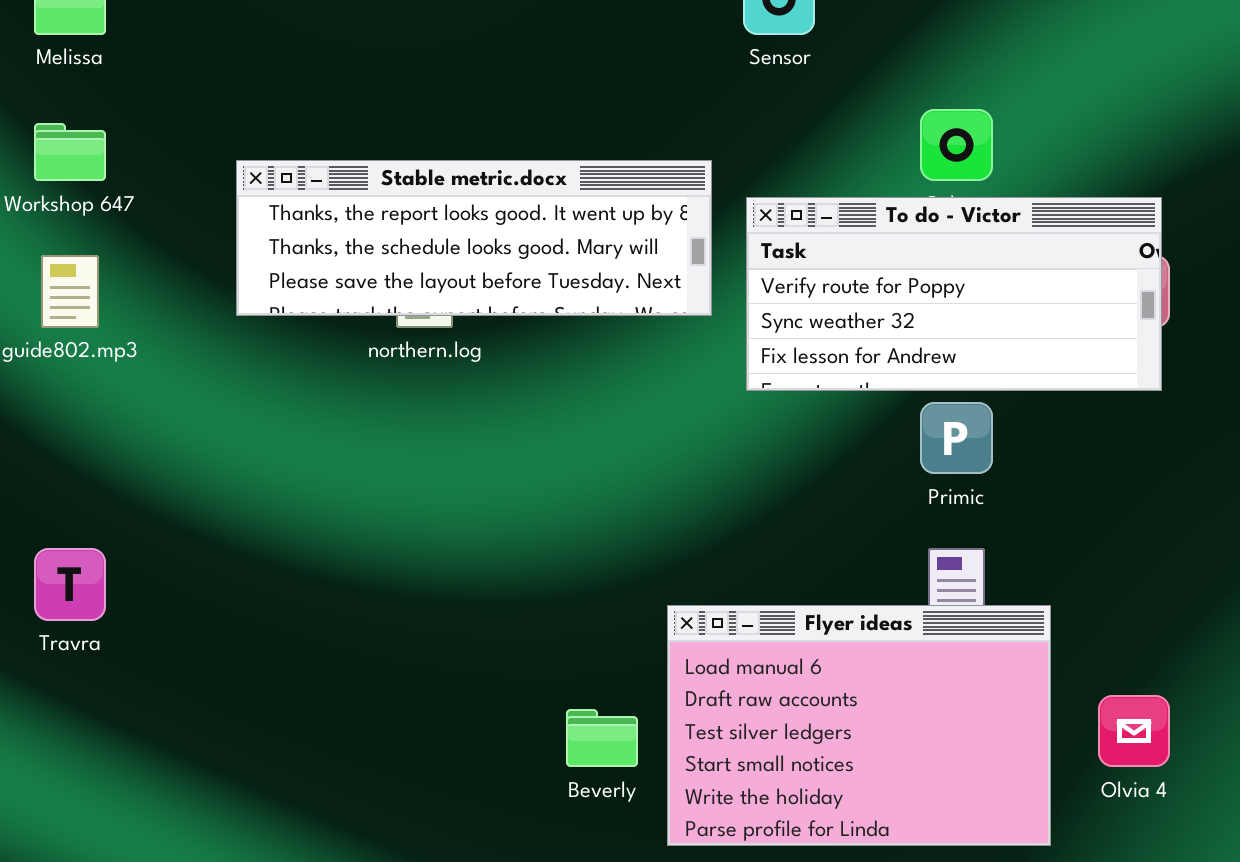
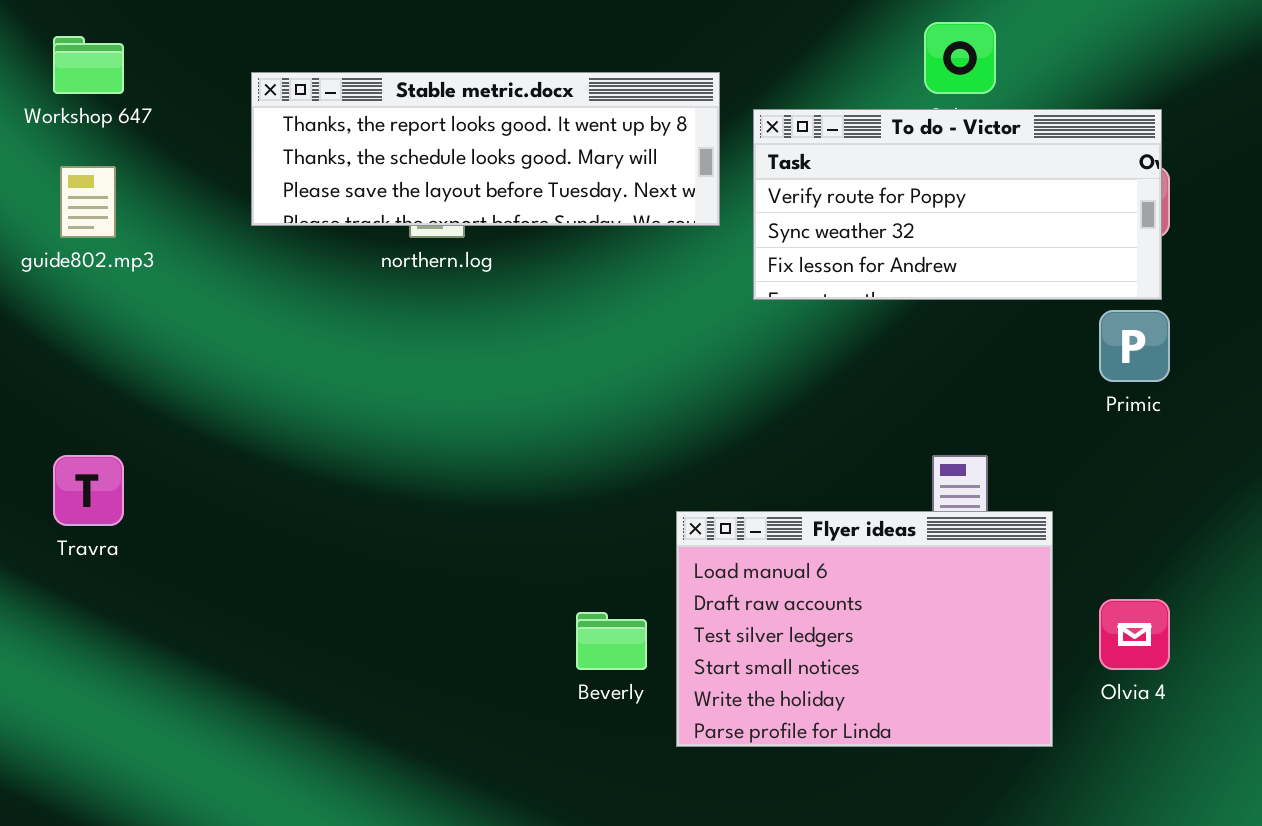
Primic: [920,402,993,474] -> [1099,310,1170,382], moved

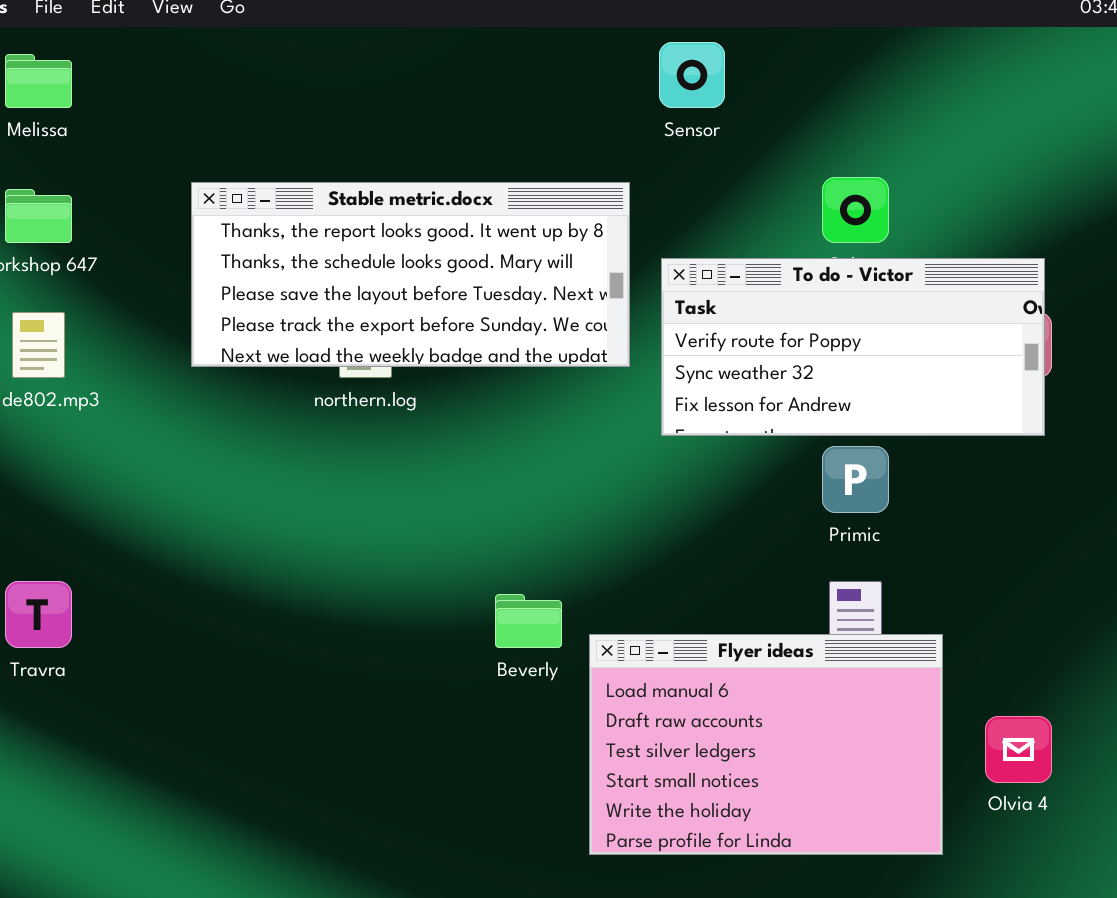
Stable metric.docx: [251,72,720,226] -> [191,182,630,367], resized
Primic: [1099,310,1170,382] -> [822,446,889,513], moved
Beverly: [576,612,647,670] -> [495,594,562,648], moved

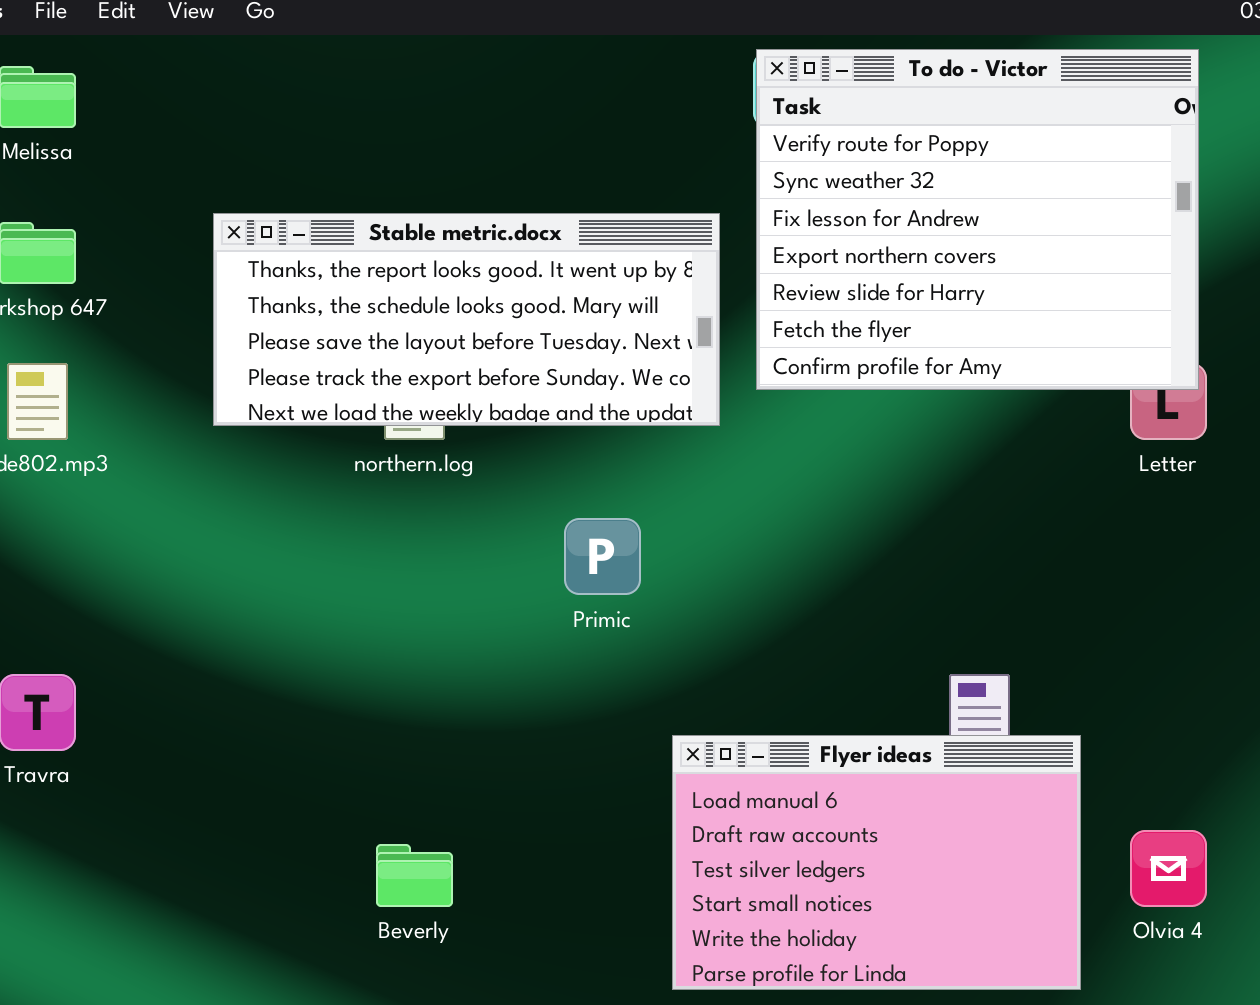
To do - Victor: [661,258,1045,436] -> [756,49,1199,390], moved, resized
Primic: [822,446,889,513] -> [564,518,641,595], moved
Beverly: [495,594,562,648] -> [376,844,453,907], moved

